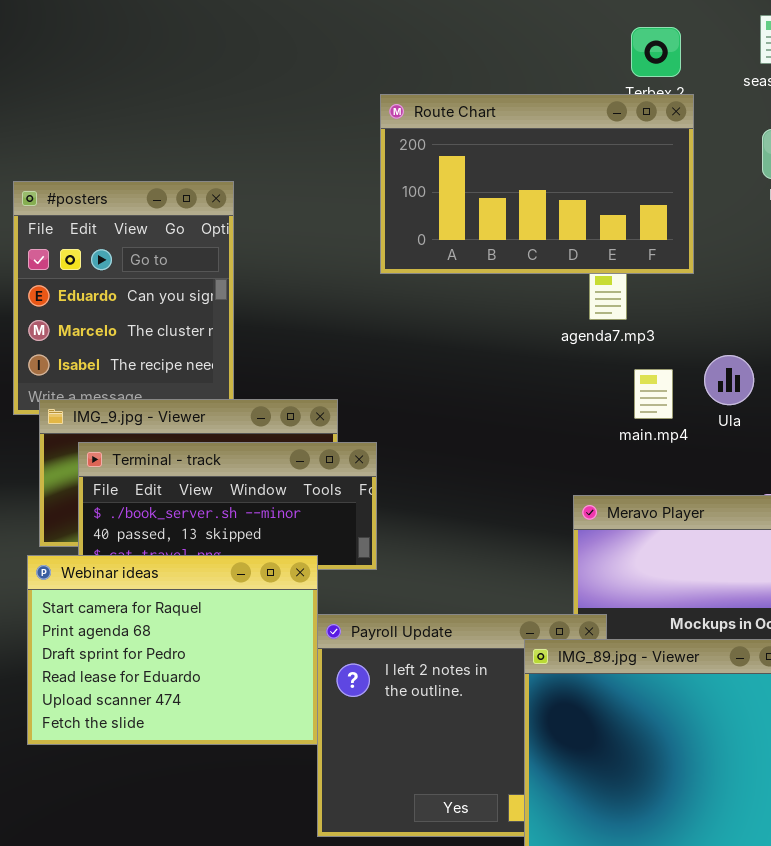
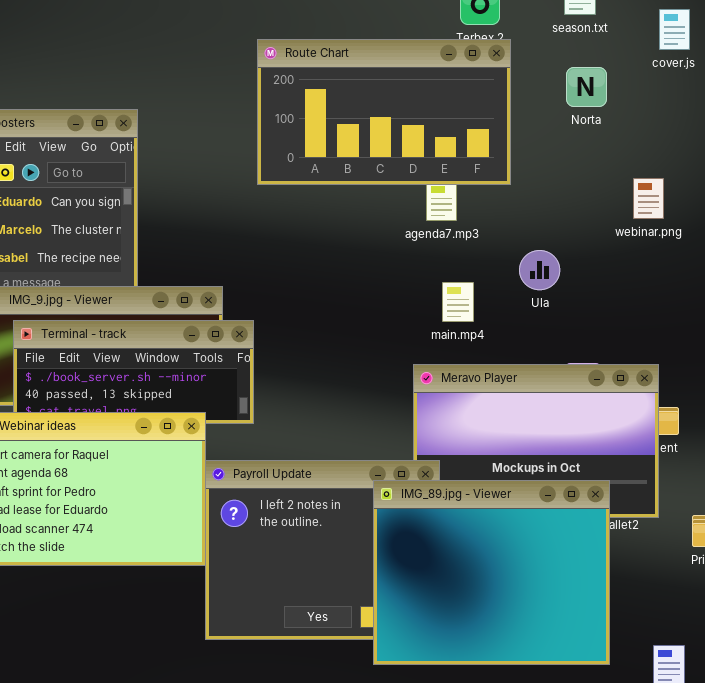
main.mp4: [634,369,673,419] -> [442,282,474,322], moved

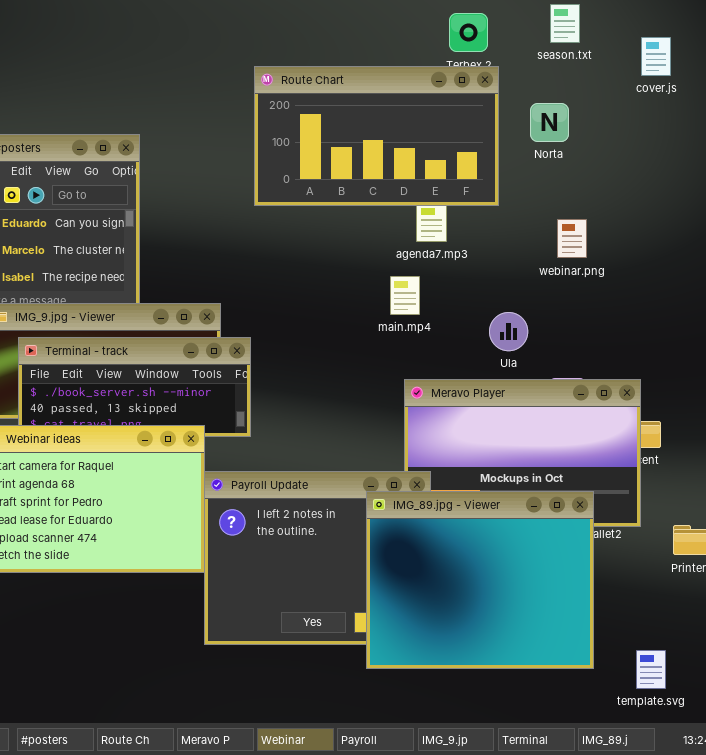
Norta: [566,67,607,107] -> [530,103,569,142], moved
webinar.png: [633,178,664,219] -> [557,219,587,258], moved
Ula: [519,250,560,290] -> [489,312,528,351], moved
main.mp4: [442,282,474,322] -> [390,276,420,315], moved

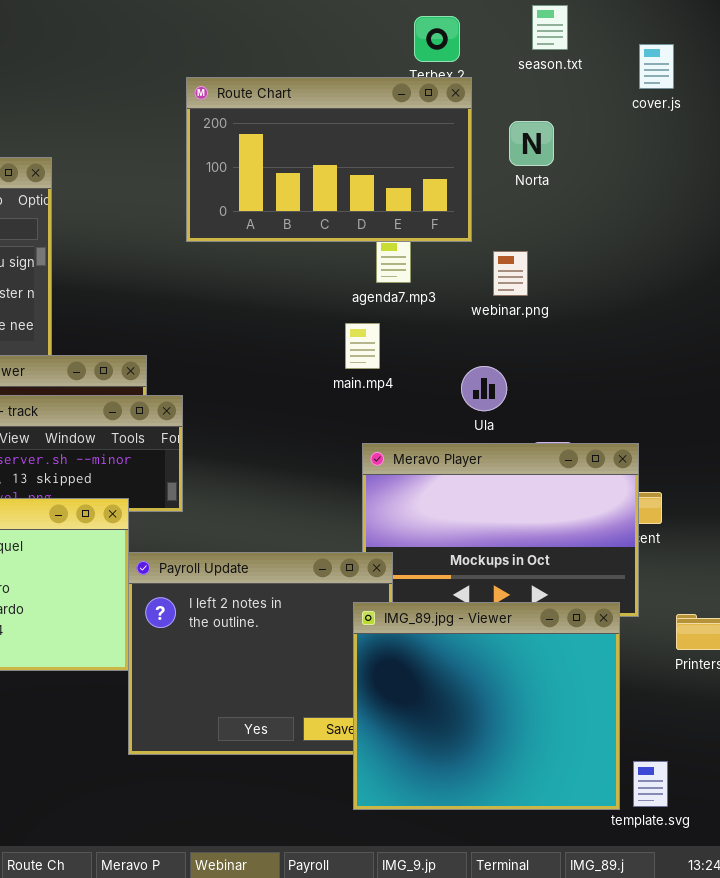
webinar.png: [557,219,587,258] -> [493,251,528,296], moved
IMG_89.jpg - Viewer: [366,491,594,669] -> [353,602,620,810], moved

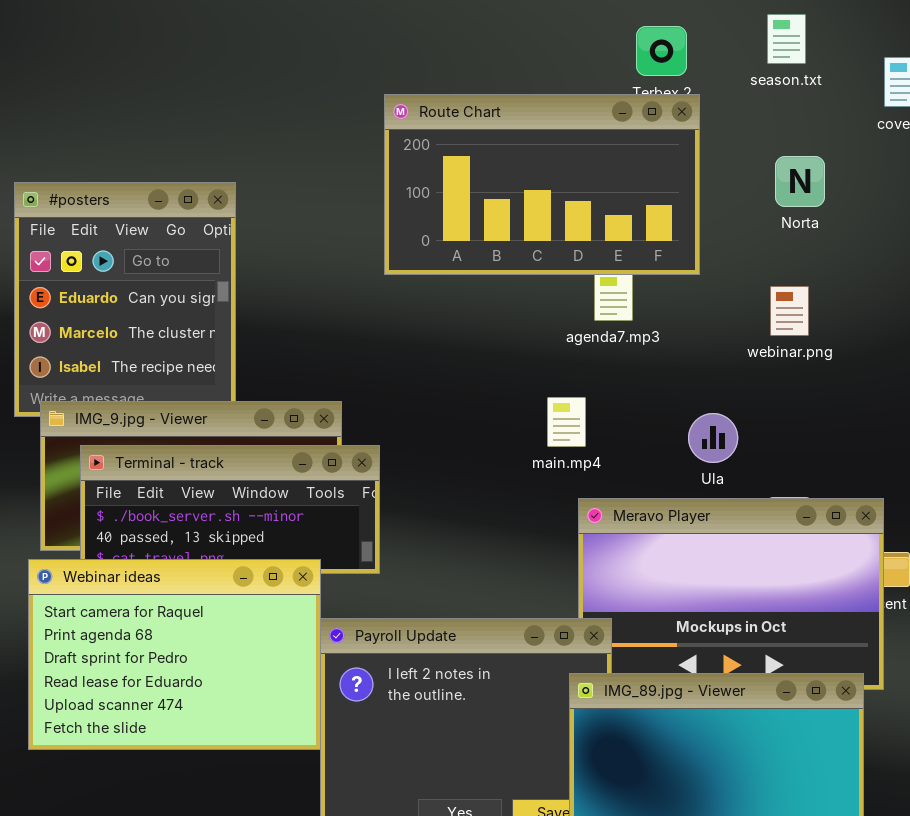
Norta: [509,121,554,166] -> [775,156,825,207], moved
webinar.png: [493,251,528,296] -> [770,286,809,336], moved
main.mp4: [345,323,380,369] -> [547,397,586,447], moved

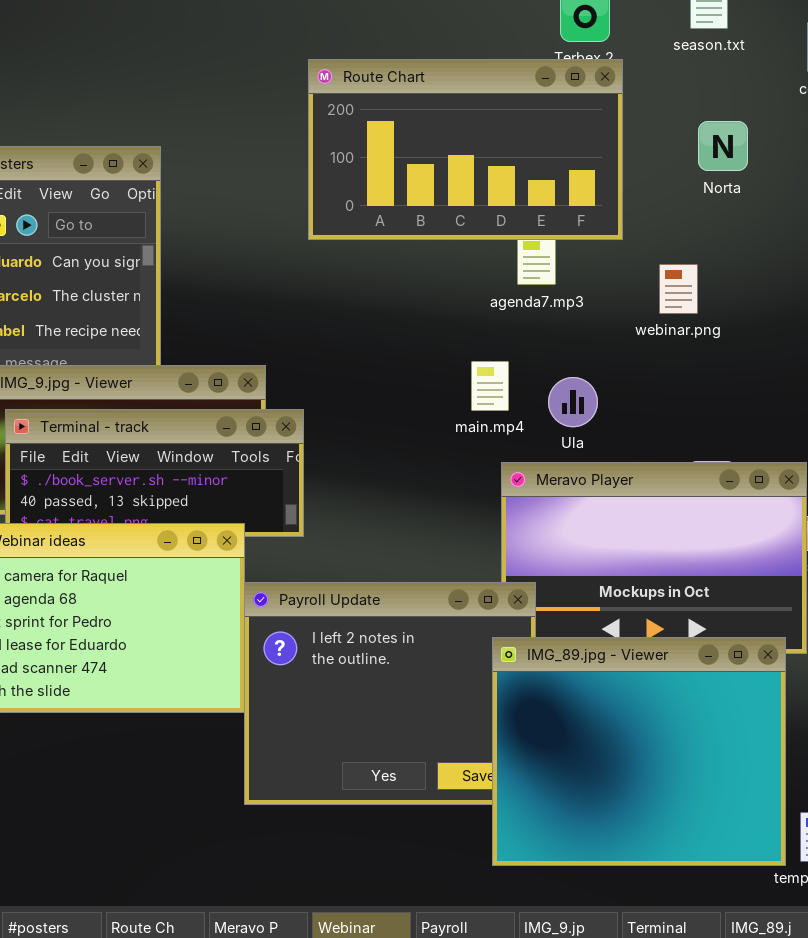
webinar.png: [770,286,809,336] -> [659,264,698,314], moved
Ula: [688,413,738,463] -> [548,377,598,427], moved

